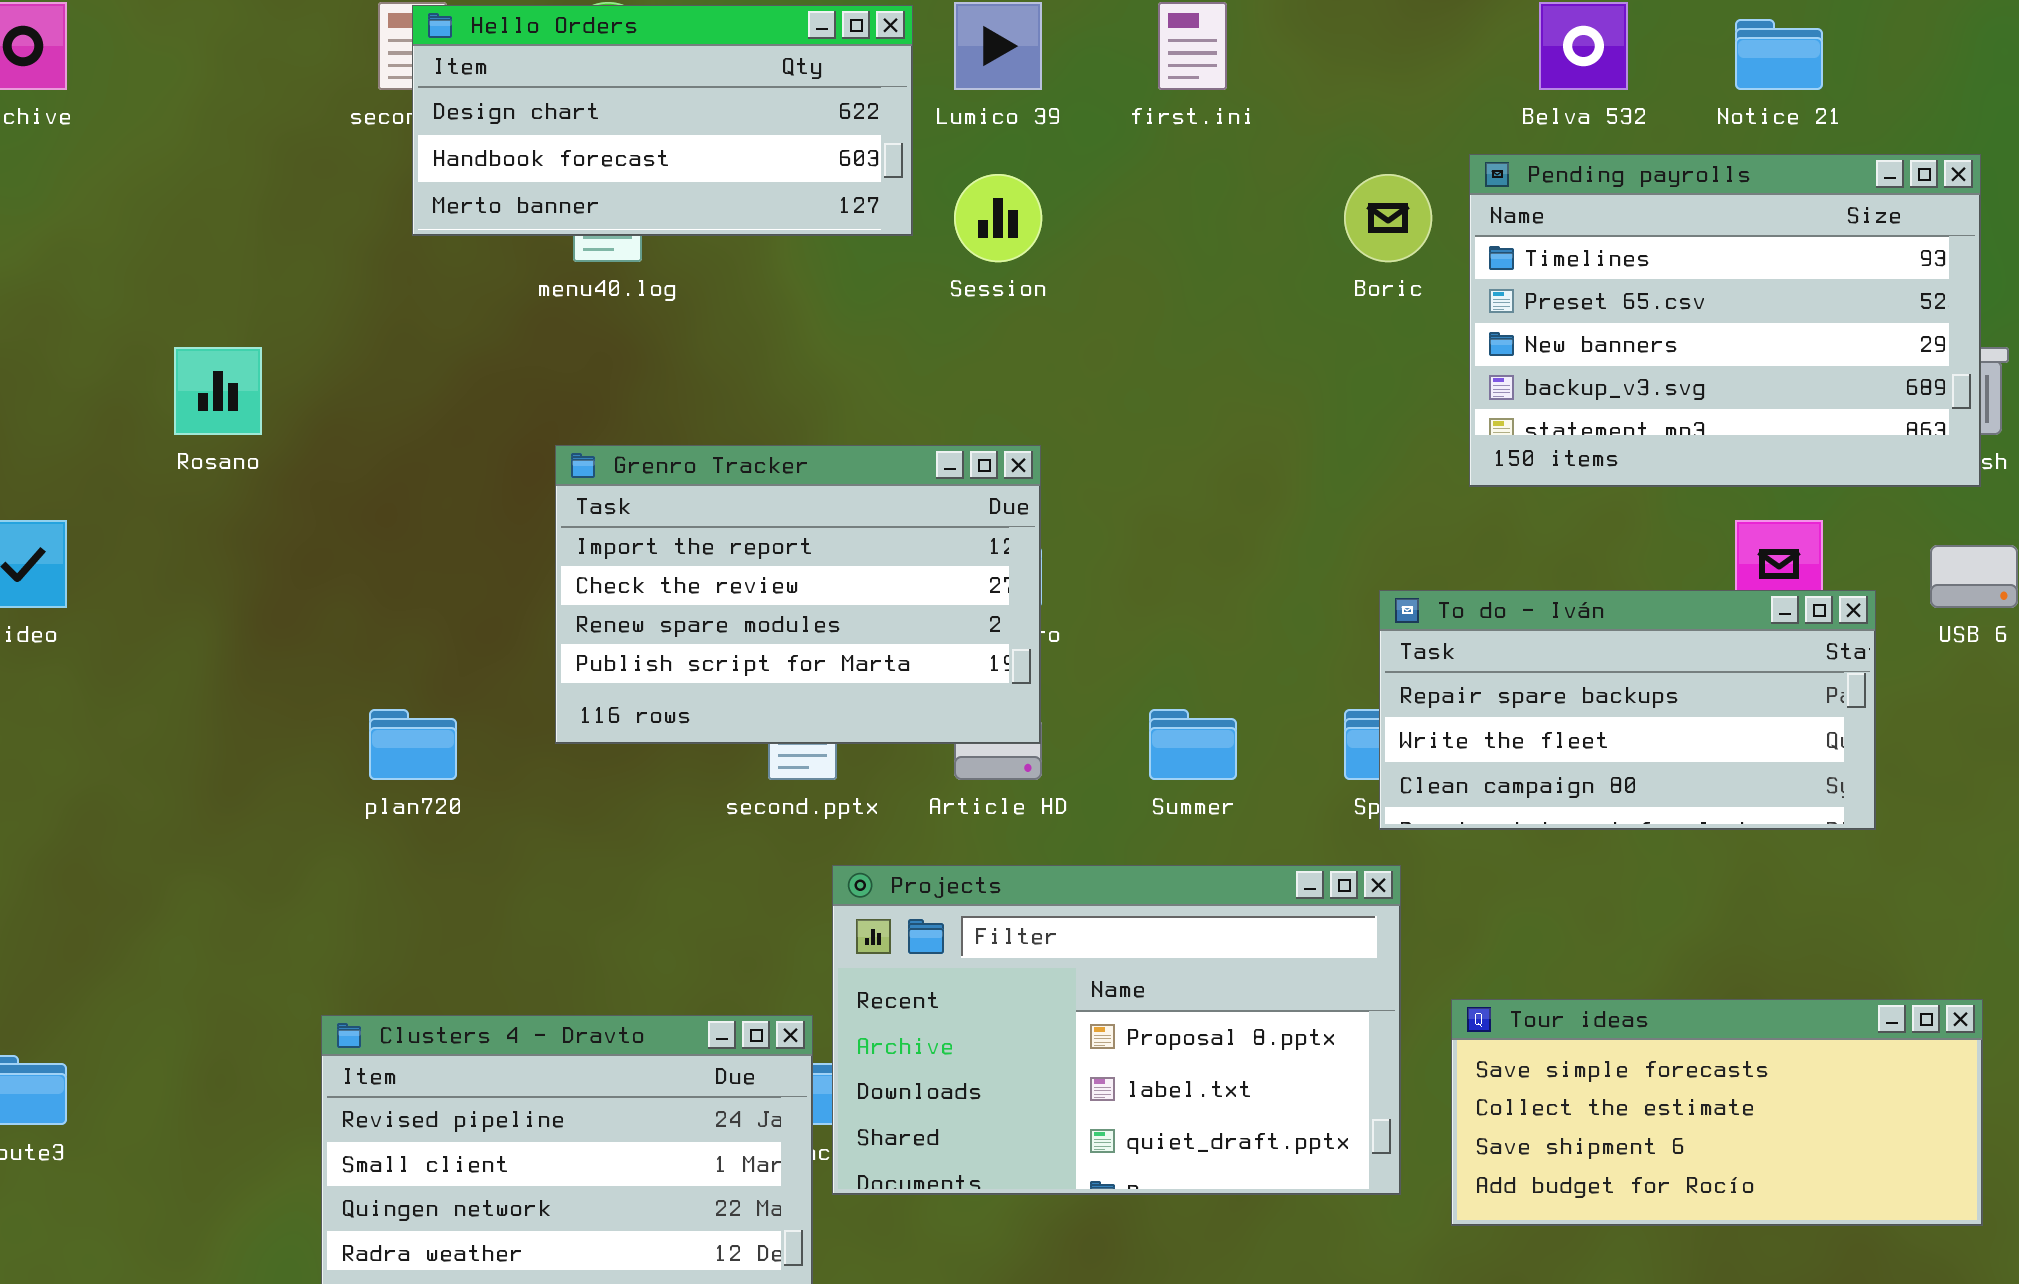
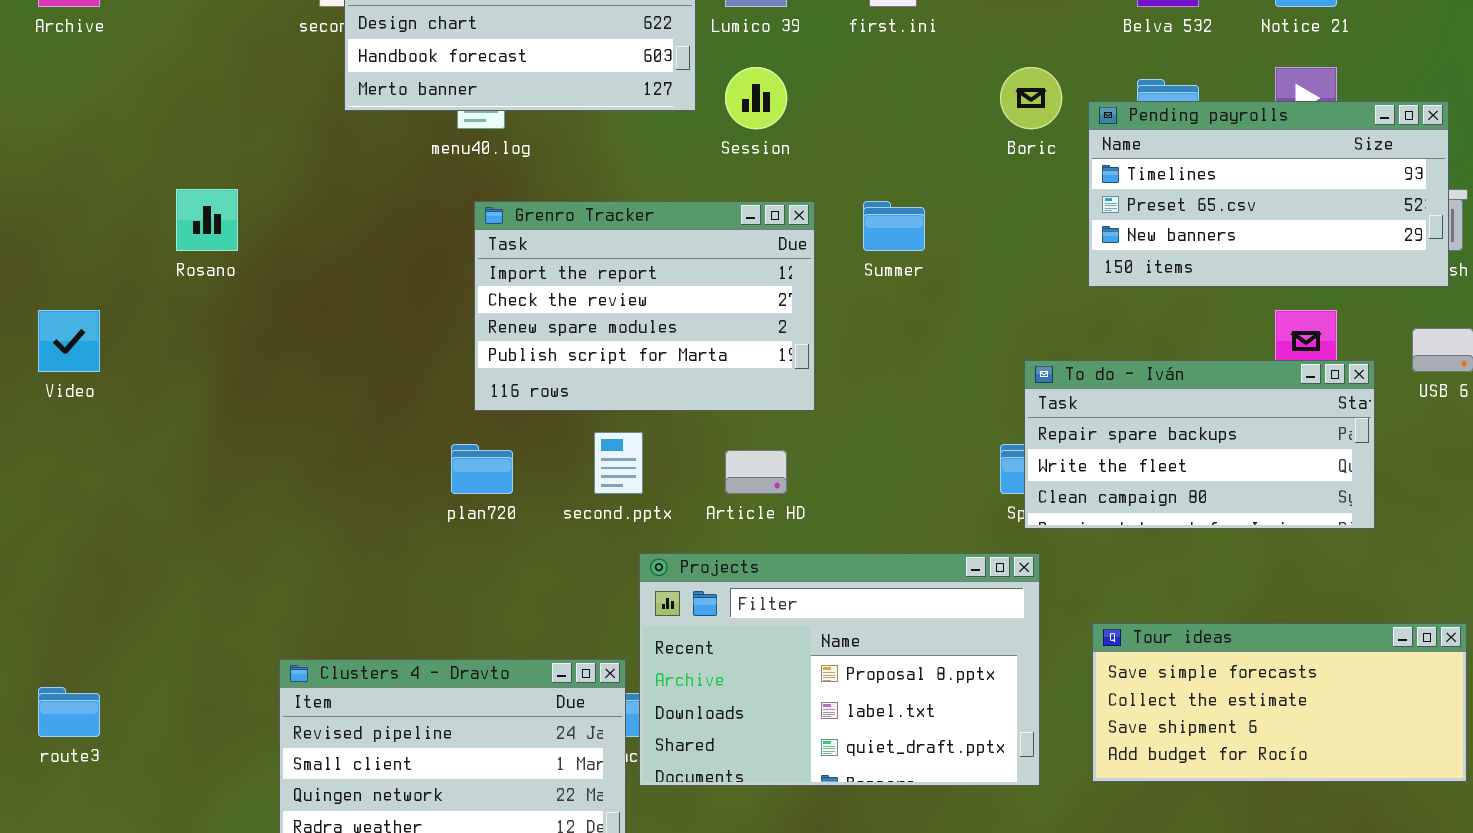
Pending payrolls: [1469,154,1981,487] -> [1088,101,1449,287], resized
Grenro Tracker: [555,445,1041,744] -> [474,201,815,411], moved
plan720: [369,709,457,780] -> [451,444,513,494], moved
Summer: [1149,709,1237,780] -> [863,201,925,251], moved
Tour ideas: [1451,999,1983,1226] -> [1092,623,1467,782], moved

